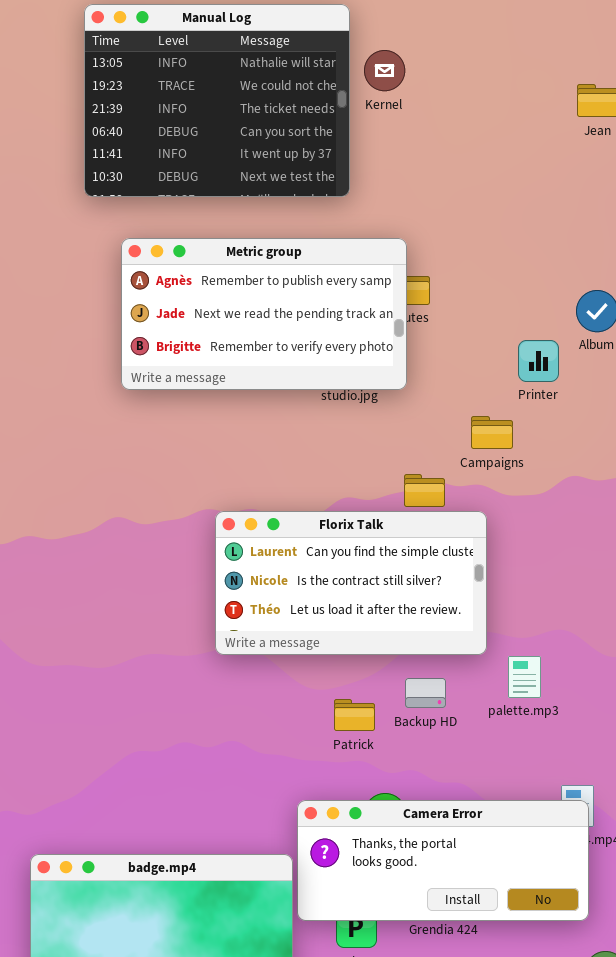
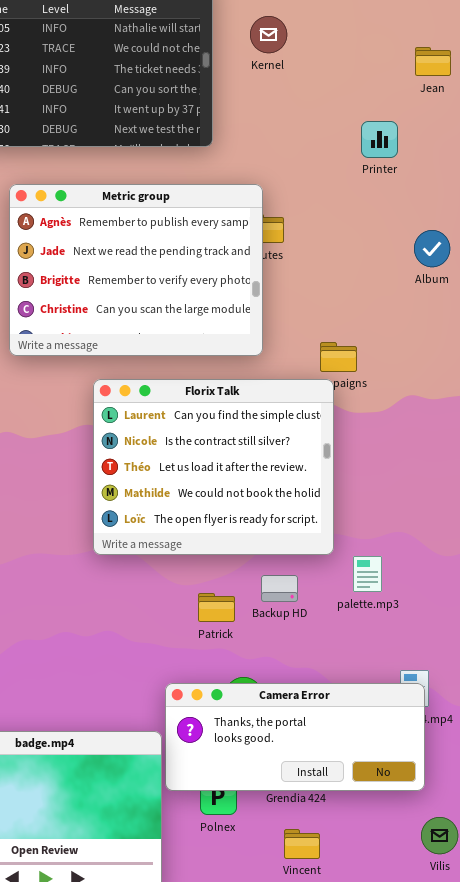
Kernel: [364,50,405,91] -> [250,16,287,53], moved
Metric group: [121,238,407,390] -> [9,184,263,356], resized
Printer: [518,340,559,382] -> [361,121,398,158], moved
Florix Talk: [215,511,487,655] -> [93,379,334,555], resized

